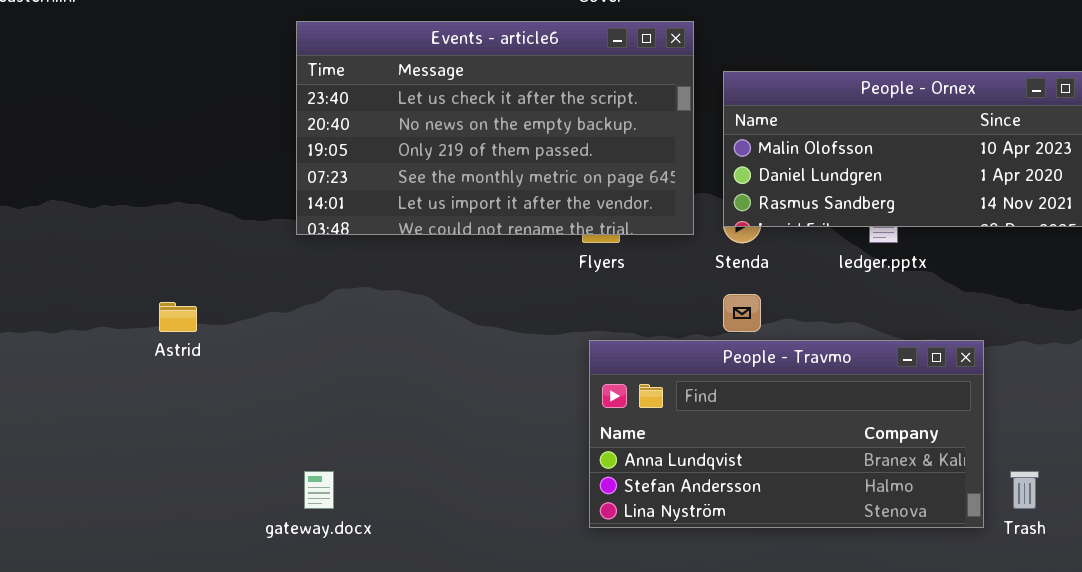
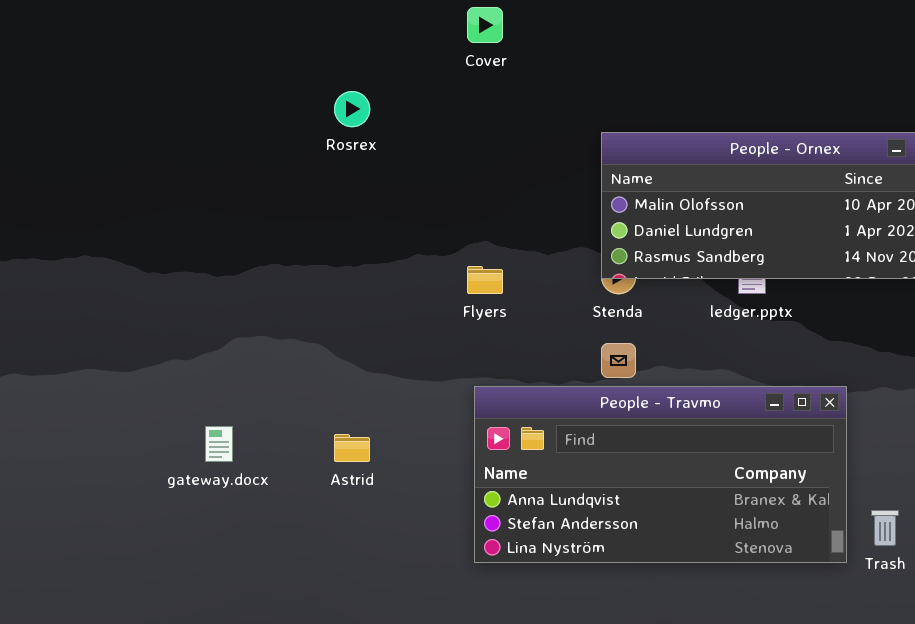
Events - article6: [296,21,694,235] -> none, closed
Astrid: [159,302,197,332] -> [334,434,370,462], moved
gateway.docx: [304,471,334,509] -> [205,426,233,462], moved

